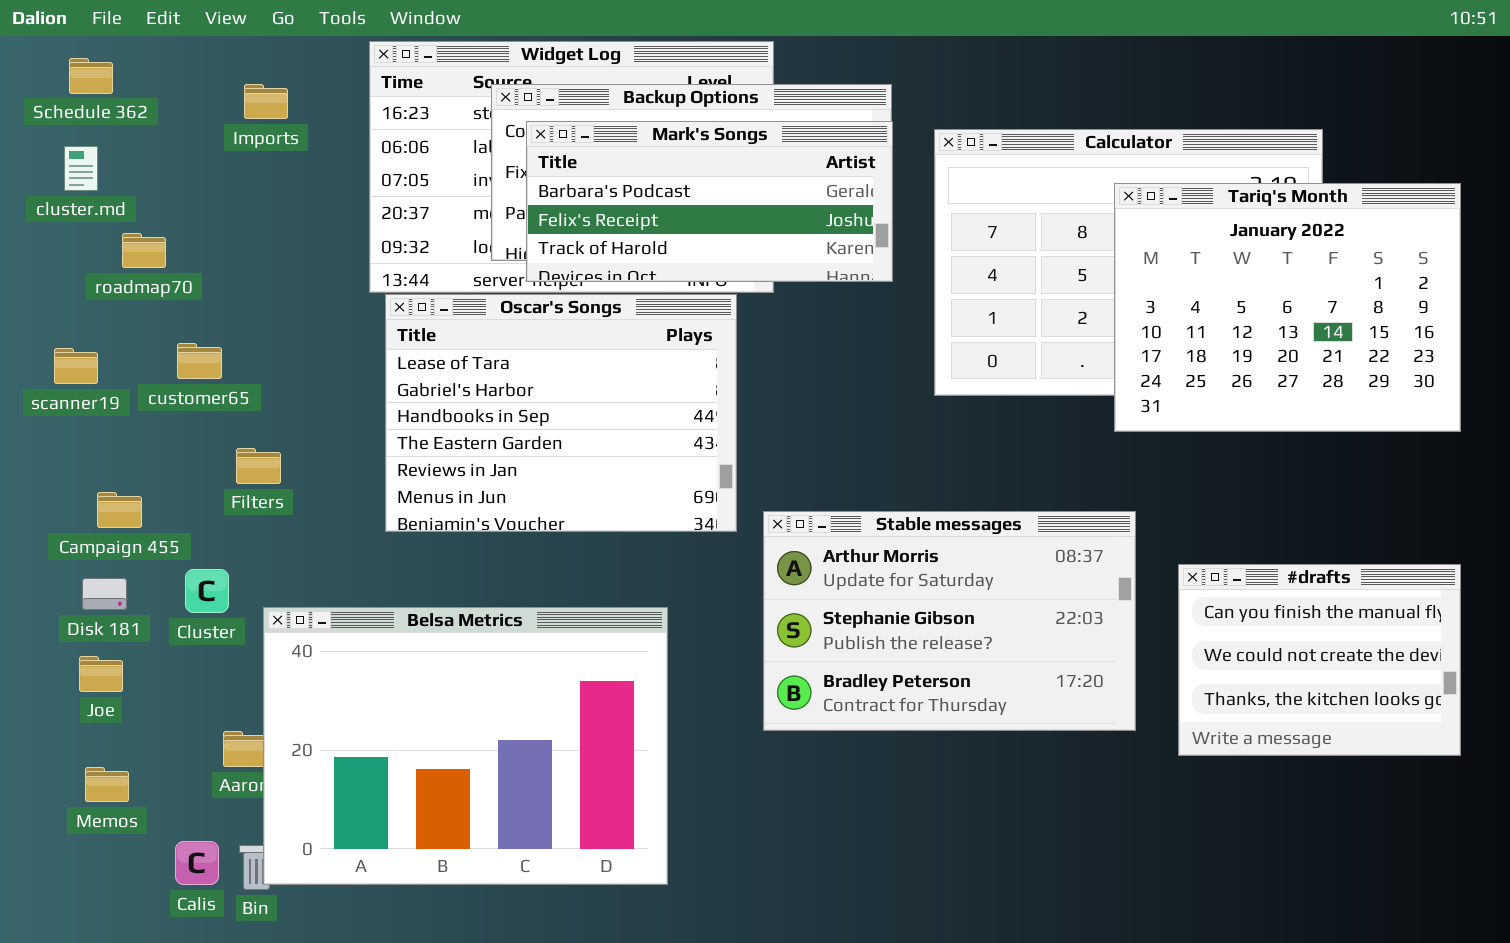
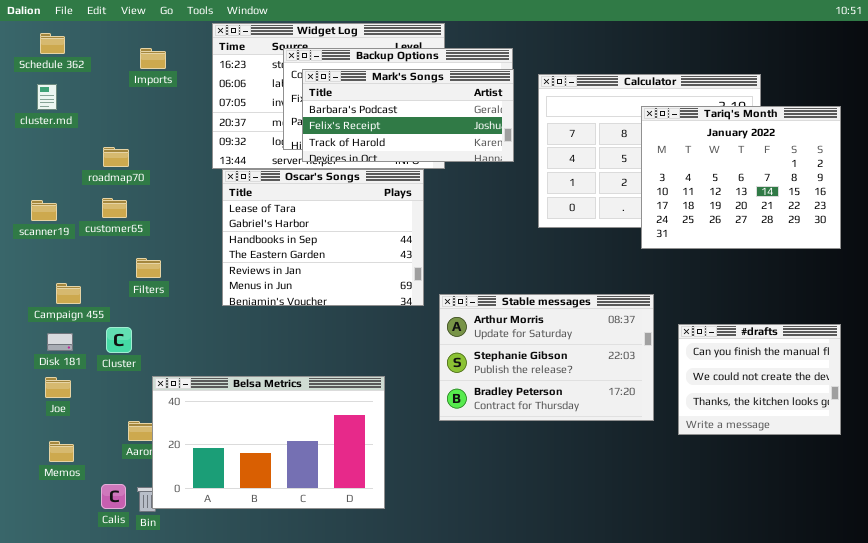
roadmap70: [122,233,166,268] -> [103,147,129,167], moved
Belsa Metrics: [263,607,668,885] -> [152,376,385,509], resized

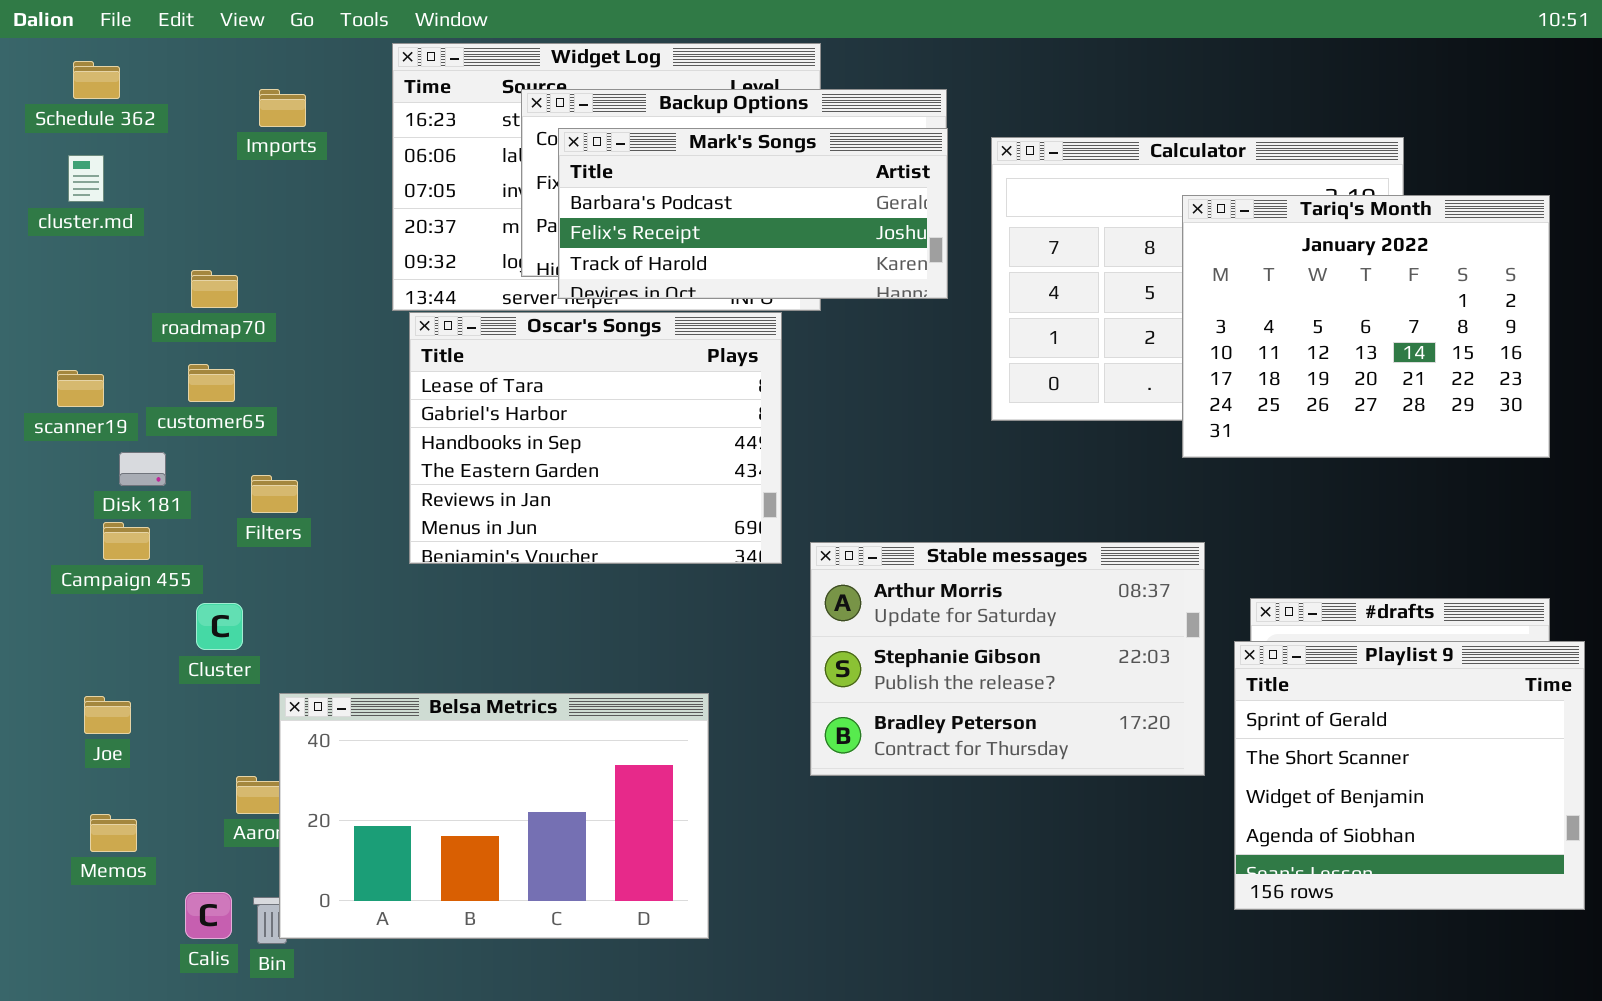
Disk 181: [47,333,73,351] -> [119,452,166,486], moved
Playlist 9: none -> [1234,641,1585,910], opened

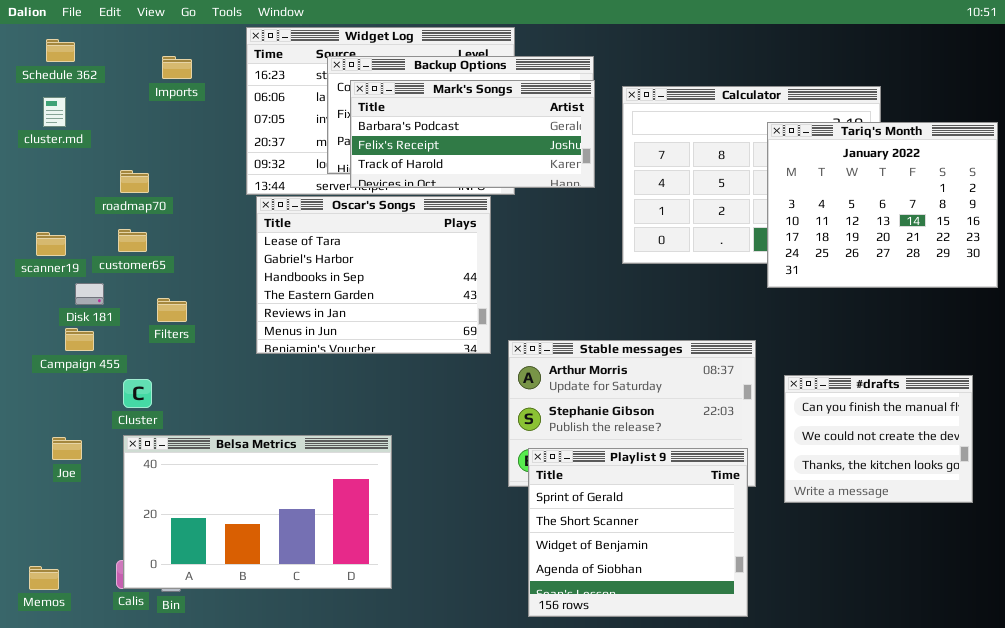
Tariq's Month: [1182,195,1550,458] -> [767,122,998,288], moved
Playlist 9: [1234,641,1585,910] -> [528,448,748,617], moved
Belsa Metrics: [279,693,709,939] -> [123,435,392,589], moved
Memos: [90,814,137,852] -> [29,566,59,590], moved

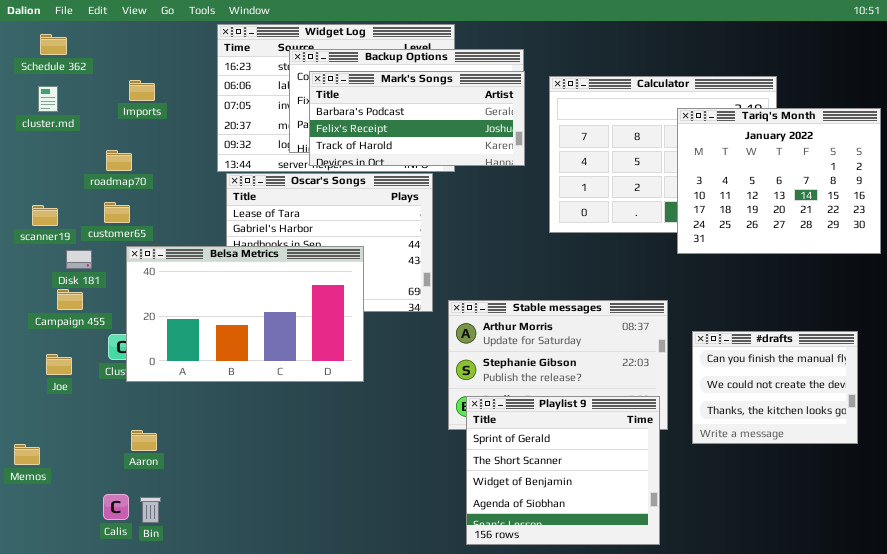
Imports: [162,56,192,79] -> [129,80,155,101], moved
Belsa Metrics: [123,435,392,589] -> [126,246,364,382], moved
Joe: [52,437,82,460] -> [46,354,72,375], moved
Memos: [29,566,59,590] -> [14,444,40,465], moved

